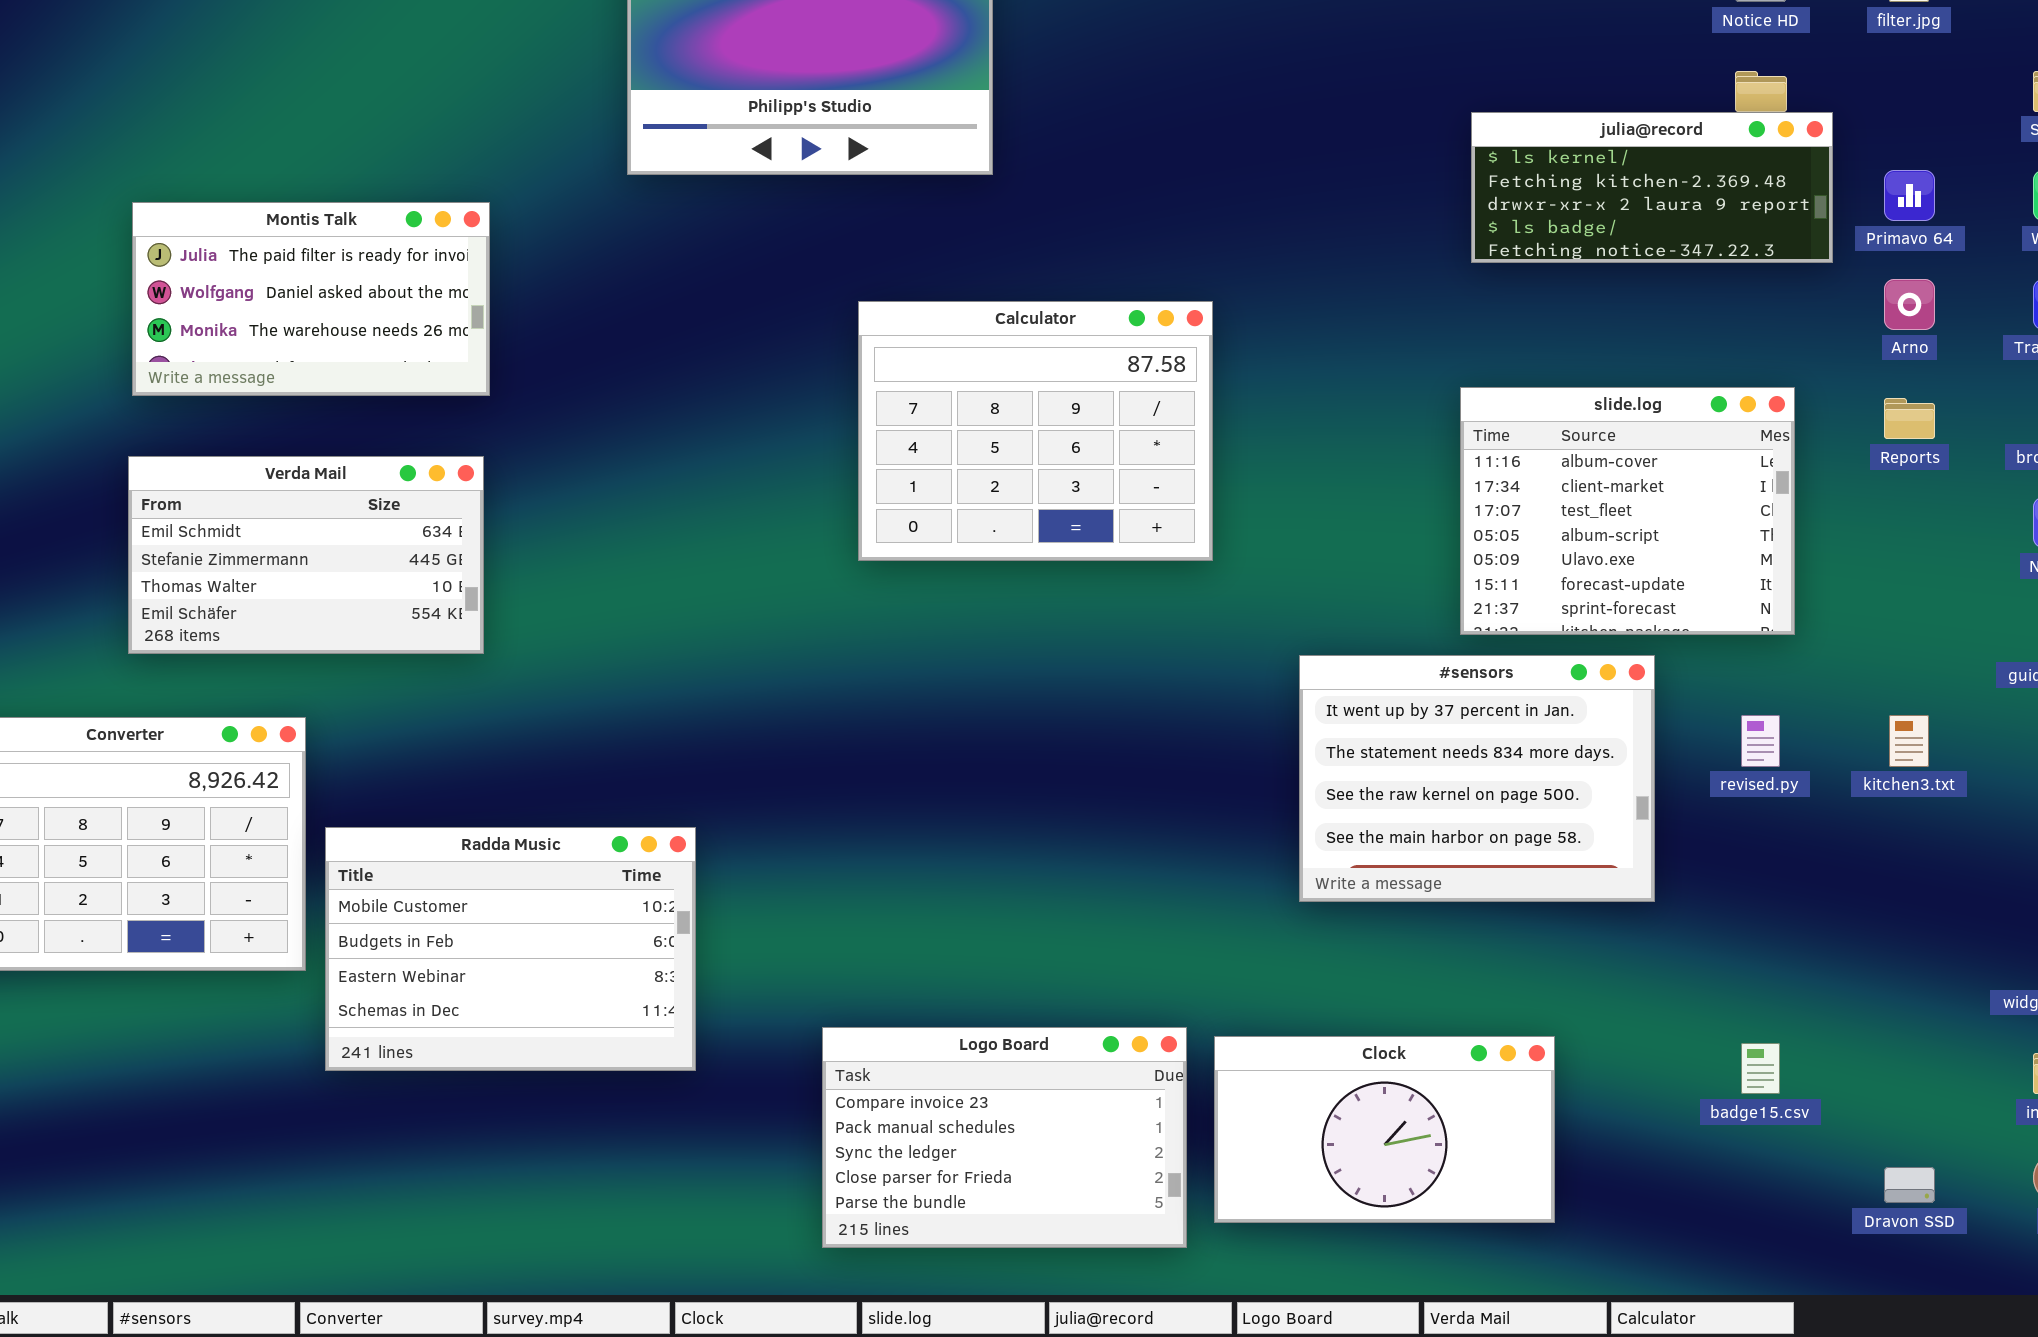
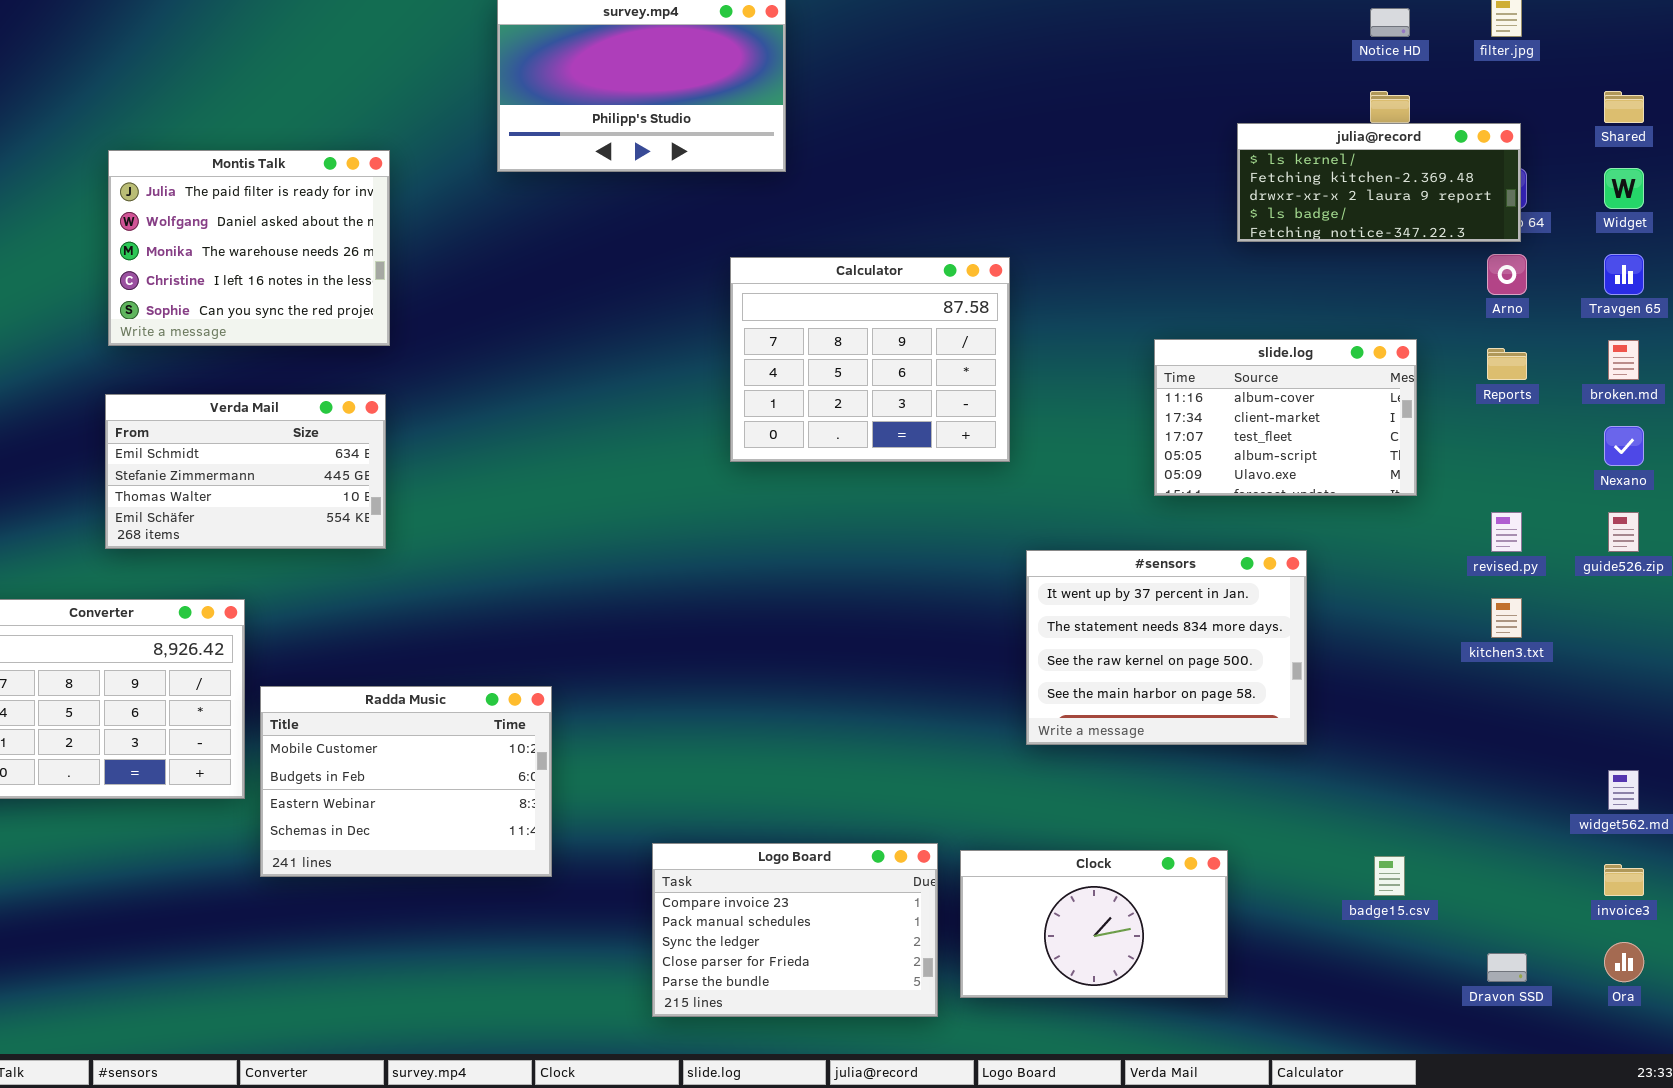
julia@record: [1471,112,1833,263] -> [1237,123,1521,242], moved
Montis Talk: [132,202,490,396] -> [108,150,390,346], resized
Calculator: [858,301,1213,561] -> [730,257,1010,462], moved
slide.log: [1460,387,1795,635] -> [1154,339,1417,496], resized
revised.py: [1741,715,1780,767] -> [1491,512,1522,552], moved

